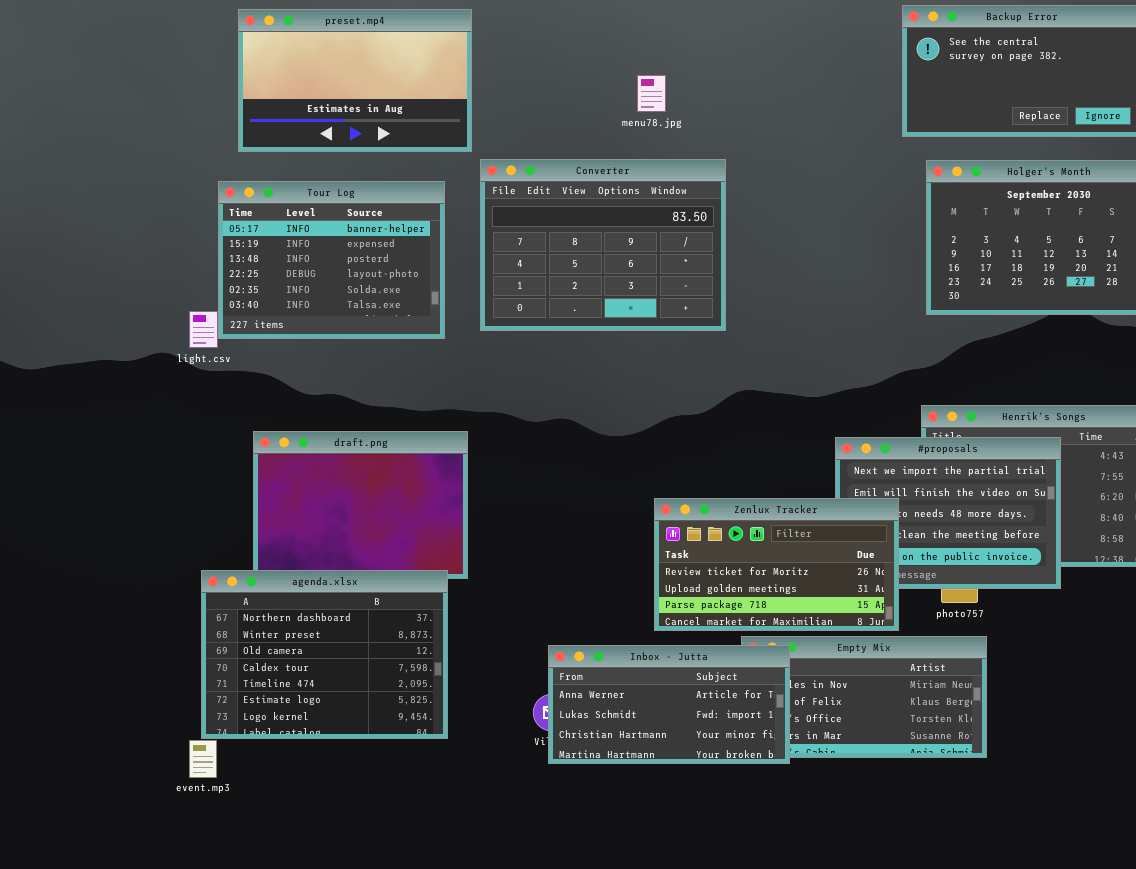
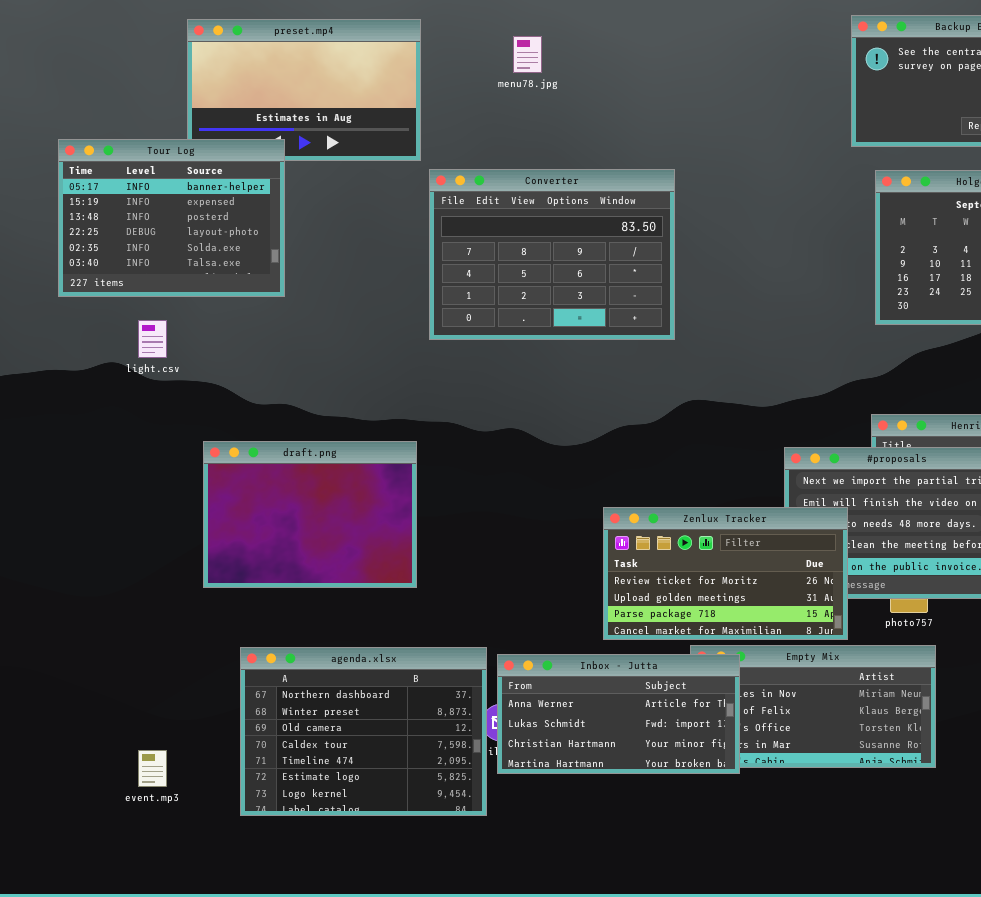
menu78.jpg: [637,75,666,112] -> [513,36,542,73], moved
Tour Log: [218,181,445,339] -> [58,139,285,297], moved
agenda.xlsx: [201,570,448,739] -> [240,647,487,816], moved

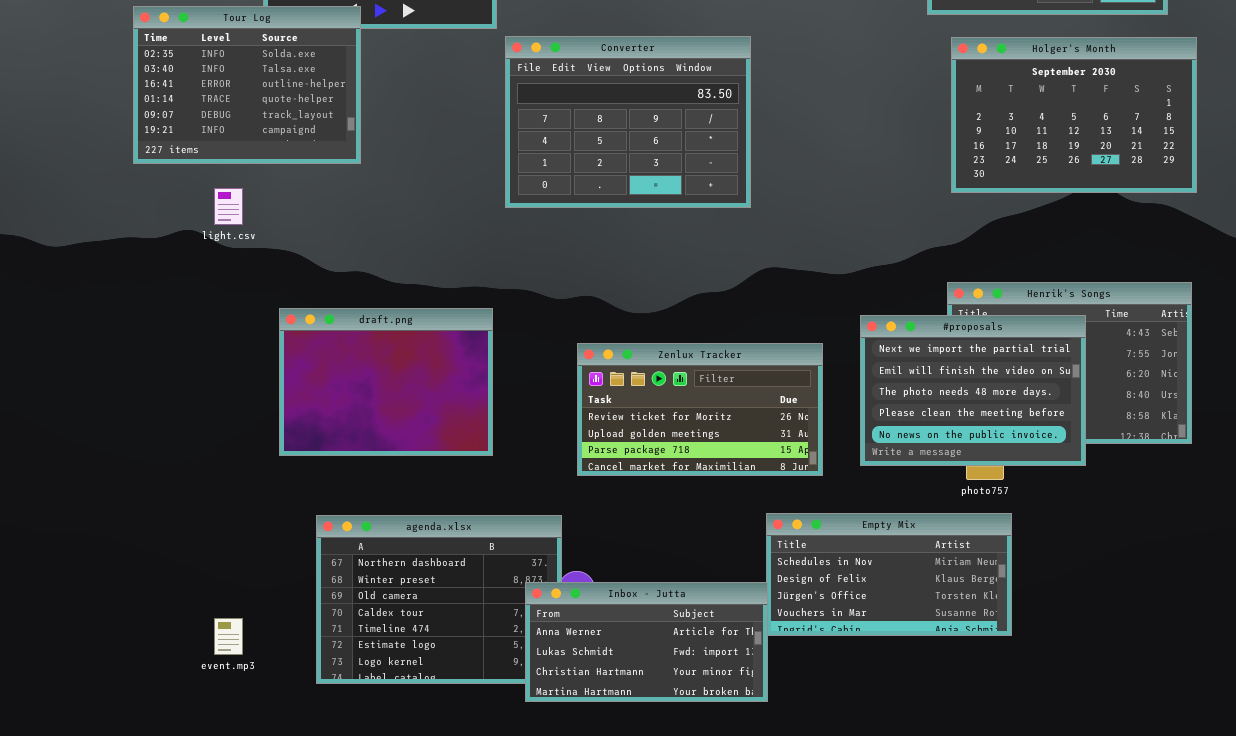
Tour Log: [58,139,285,297] -> [133,6,361,164], scrolled down 4 rows
Zenlux Tracker: [603,507,848,640] -> [577,343,823,476], moved
Inbox - Jutta: [497,654,740,774] -> [525,582,768,702], moved

